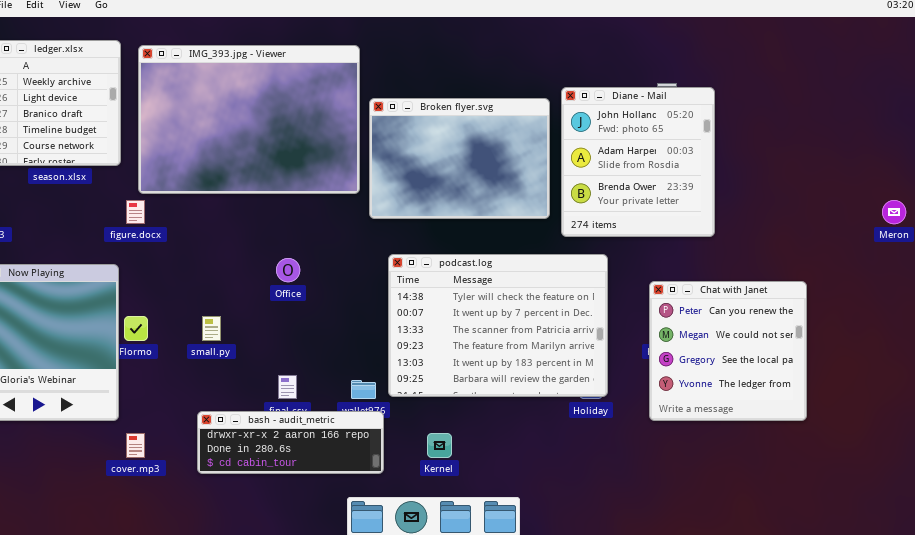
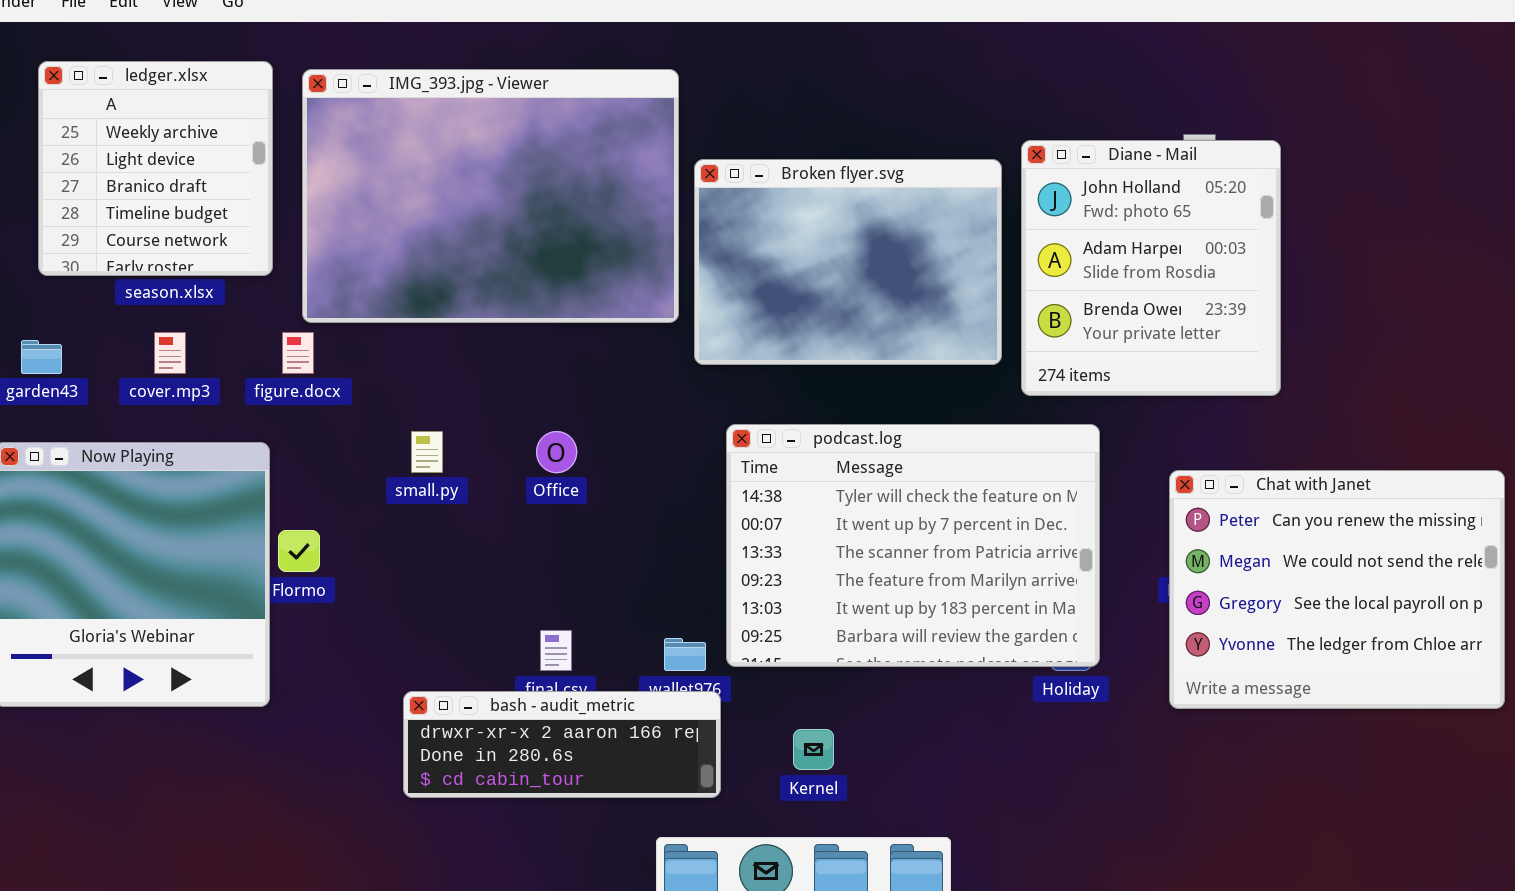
Chat with Janet: [649,281,807,421] -> [1169,470,1505,709], resized
small.py: [202,316,221,341] -> [411,431,443,473], moved
cover.mp3: [126,433,145,458] -> [154,332,186,374], moved

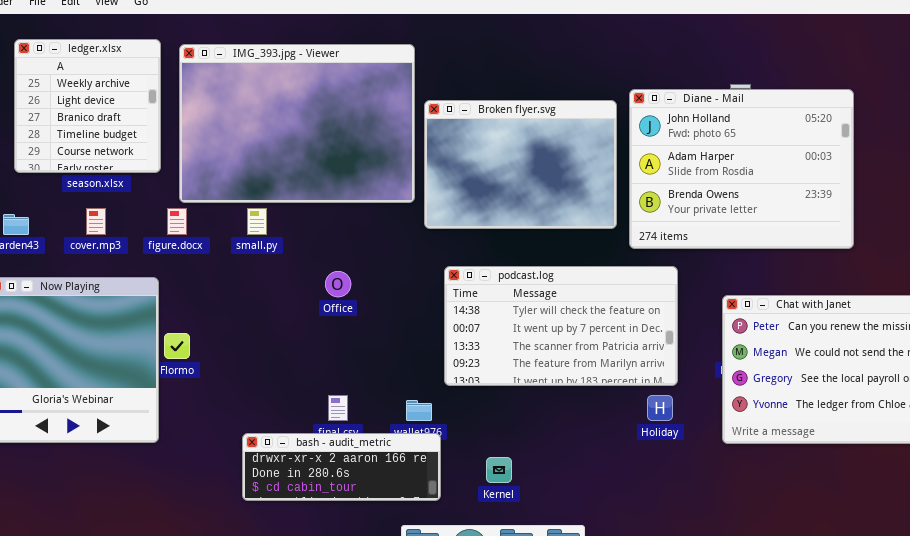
Diane - Mail: [1021,140,1281,396] -> [629,89,854,249], resized
podcast.log: [726,424,1100,667] -> [444,266,678,386], resized
small.py: [411,431,443,473] -> [247,208,267,235], moved

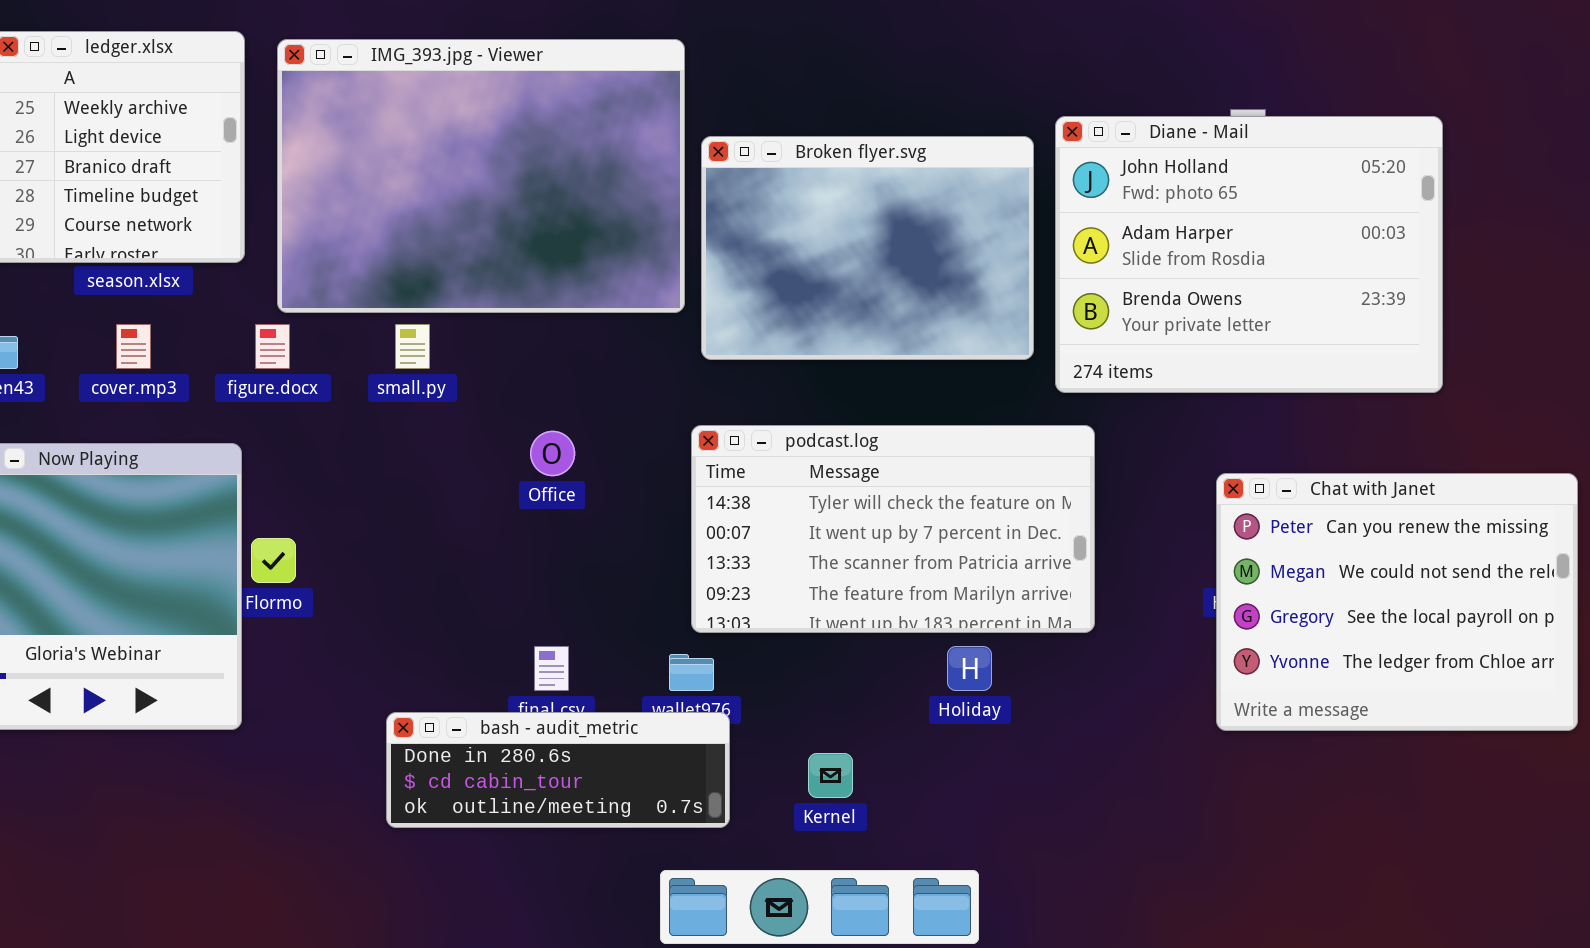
podcast.log: [444,266,678,386] -> [691,425,1095,633], moved
Holiday: [647,395,673,421] -> [947,646,992,691], moved
bash - audit_metric: [242,433,441,501] -> [386,712,730,828], scrolled down 1 row

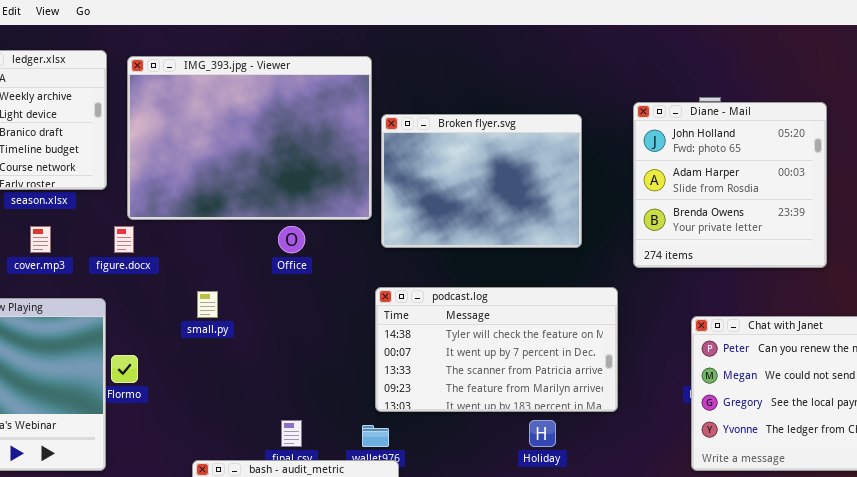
Diane - Mail: [1055,116,1443,393] -> [633,102,827,268], resized
small.py: [395,324,430,369] -> [197,291,218,318], moved
Office: [530,431,575,476] -> [278,226,305,253], moved

